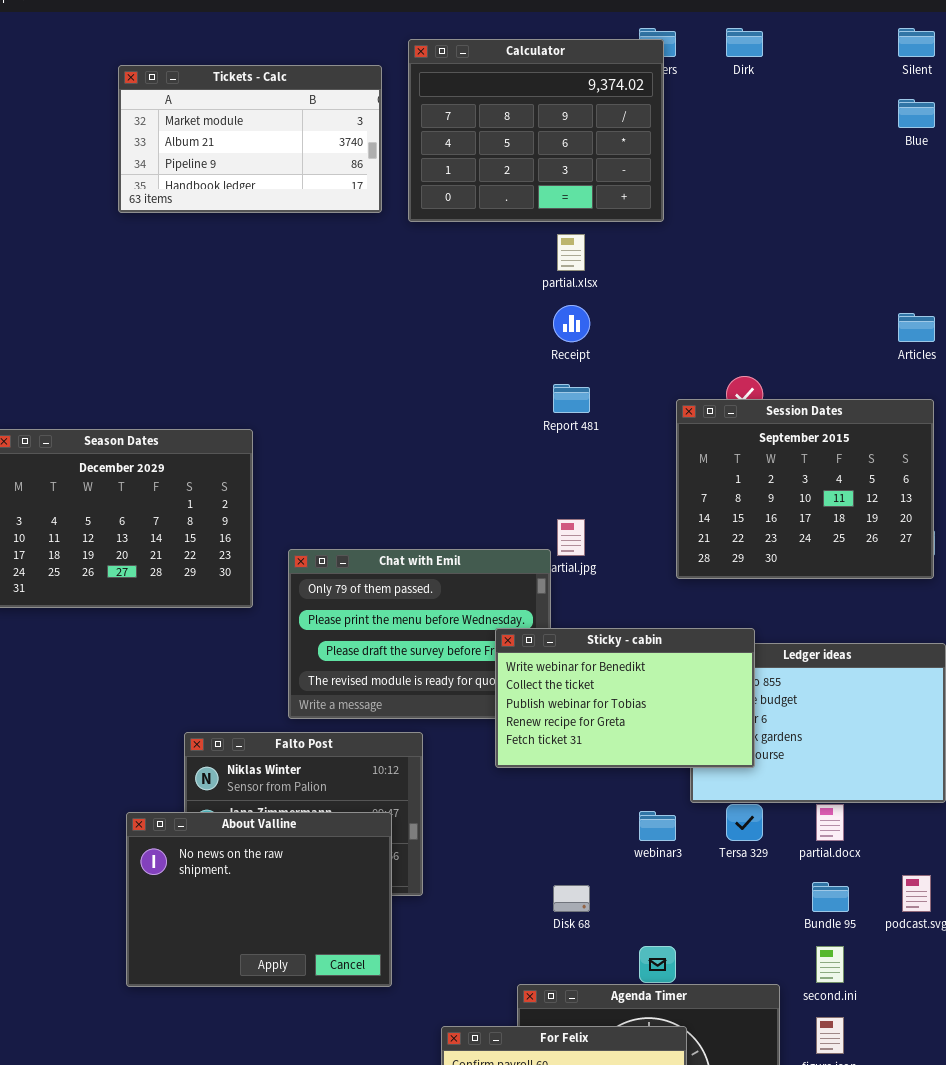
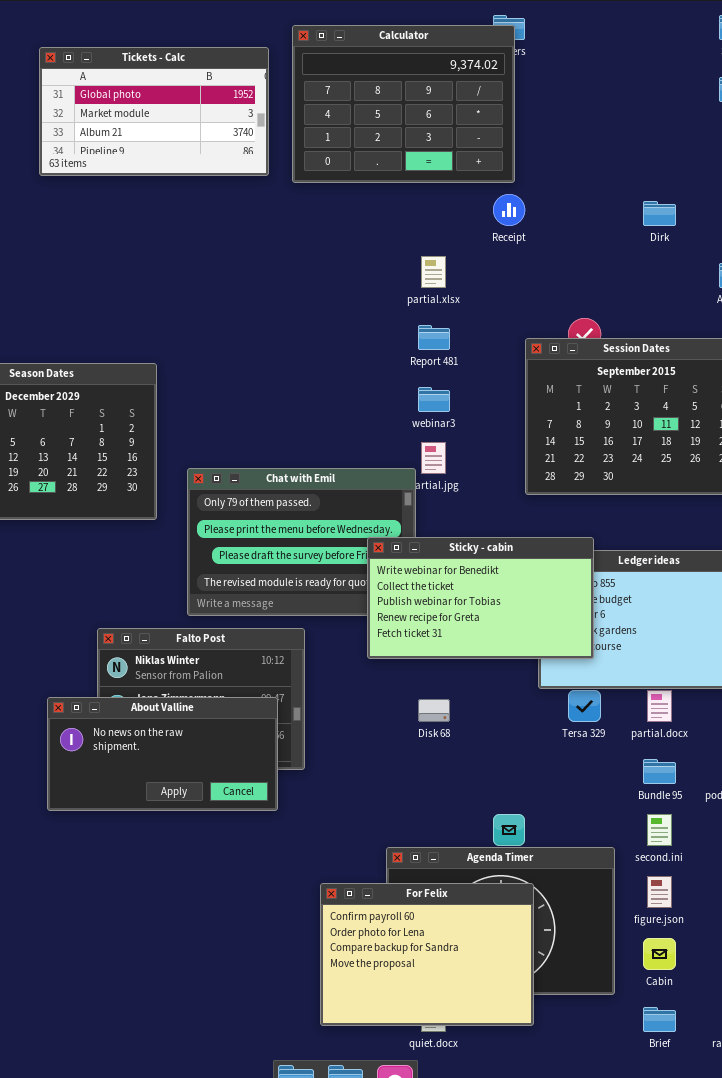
Dirk: [726,28,763,57] -> [643,201,676,226], moved
Tickets - Calc: [118,65,382,213] -> [39,47,269,176], scrolled up 1 row
partial.xlsx: [557,234,585,271] -> [421,256,446,288], moved
Receipt: [553,305,590,342] -> [493,194,525,226], moved
webinar3: [639,811,676,841] -> [418,387,450,412], moved
About Valline: [126,812,392,987] -> [47,697,278,811], resized
Disk 68: [553,885,590,912] -> [418,699,450,722], moved

